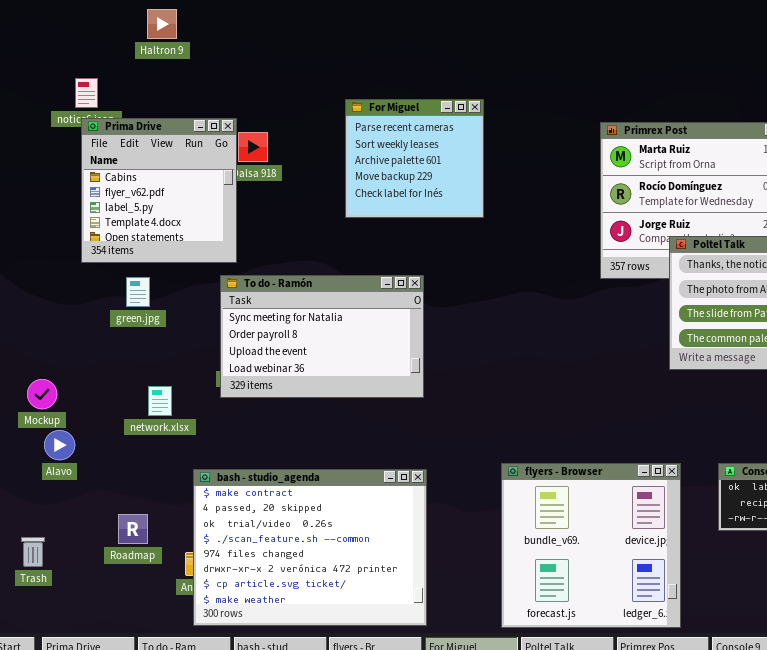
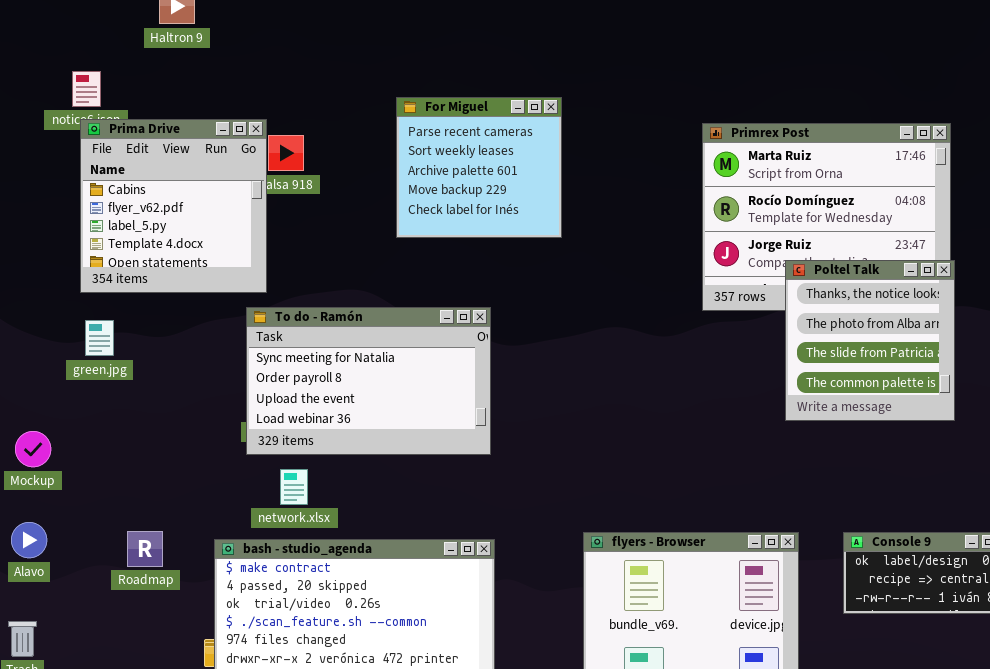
green.jpg: [126,277,150,307] -> [85,320,114,356], moved
network.xlsx: [148,386,172,416] -> [280,469,308,505], moved
Alavo: [44,430,75,460] -> [11,522,47,558], moved
Roadmap: [118,514,148,544] -> [127,531,163,567], moved

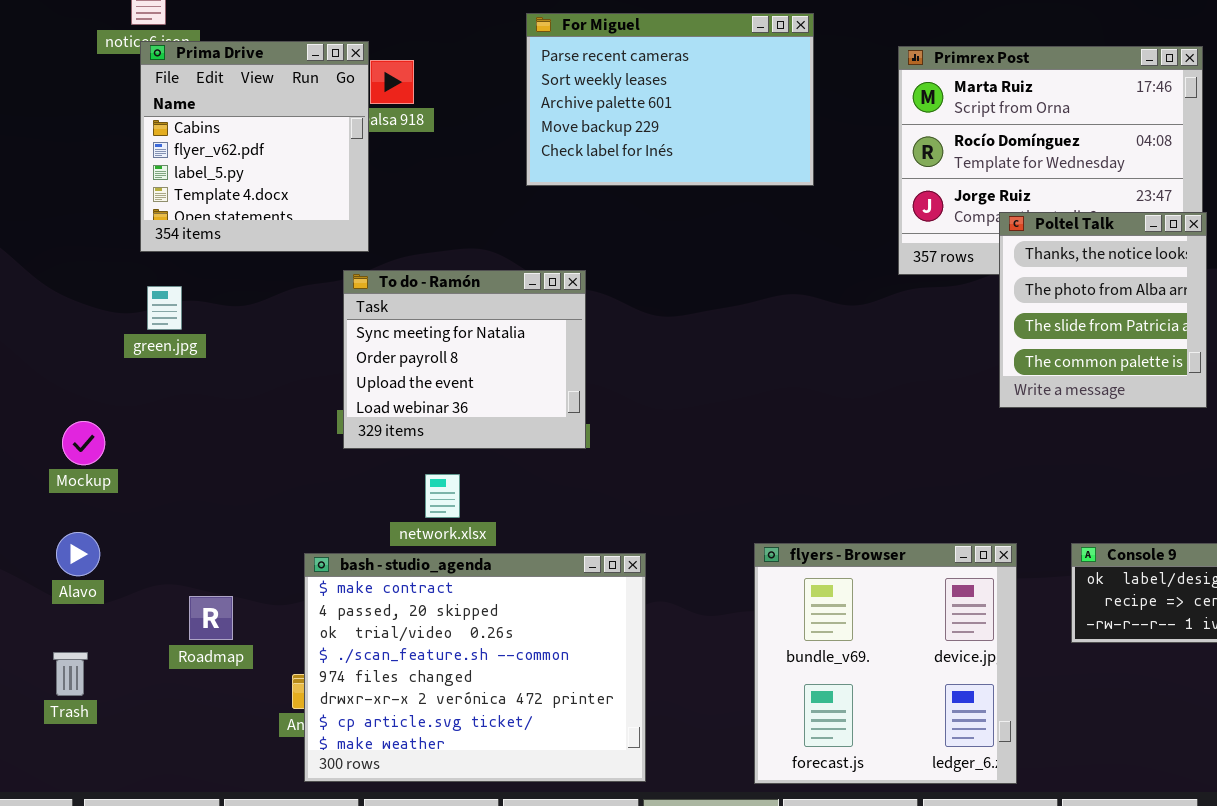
For Miguel: [396,97,562,238] -> [526,13,814,186], resized
To do - Ramón: [246,307,491,455] -> [343,270,586,449], resized
network.xlsx: [280,469,308,505] -> [425,474,460,518], moved
Roadmap: [127,531,163,567] -> [189,596,233,640], moved

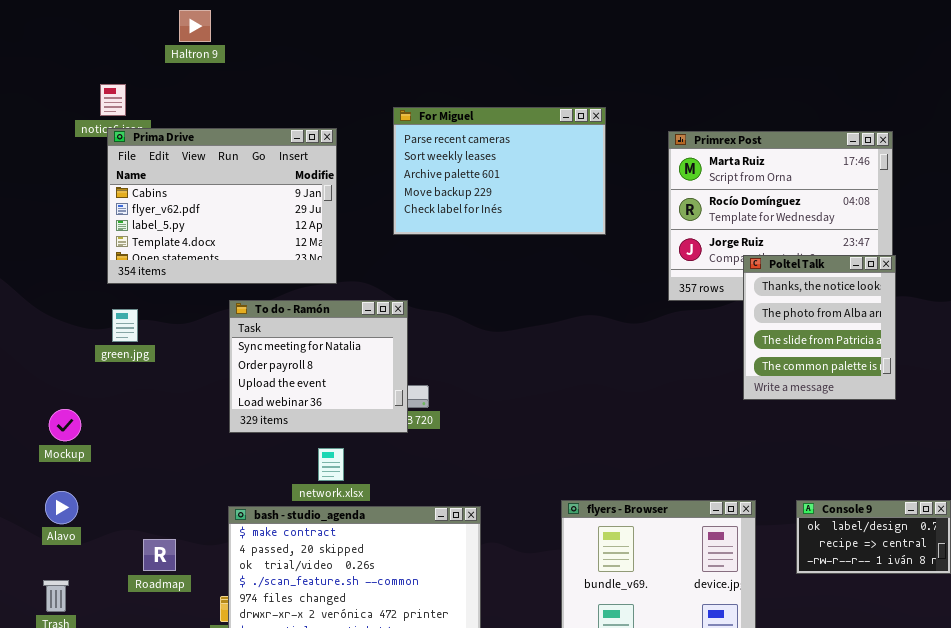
Prima Drive: [140,41,369,252] -> [107,128,337,284], resized
To do - Ramón: [343,270,586,449] -> [229,300,408,433], moved

